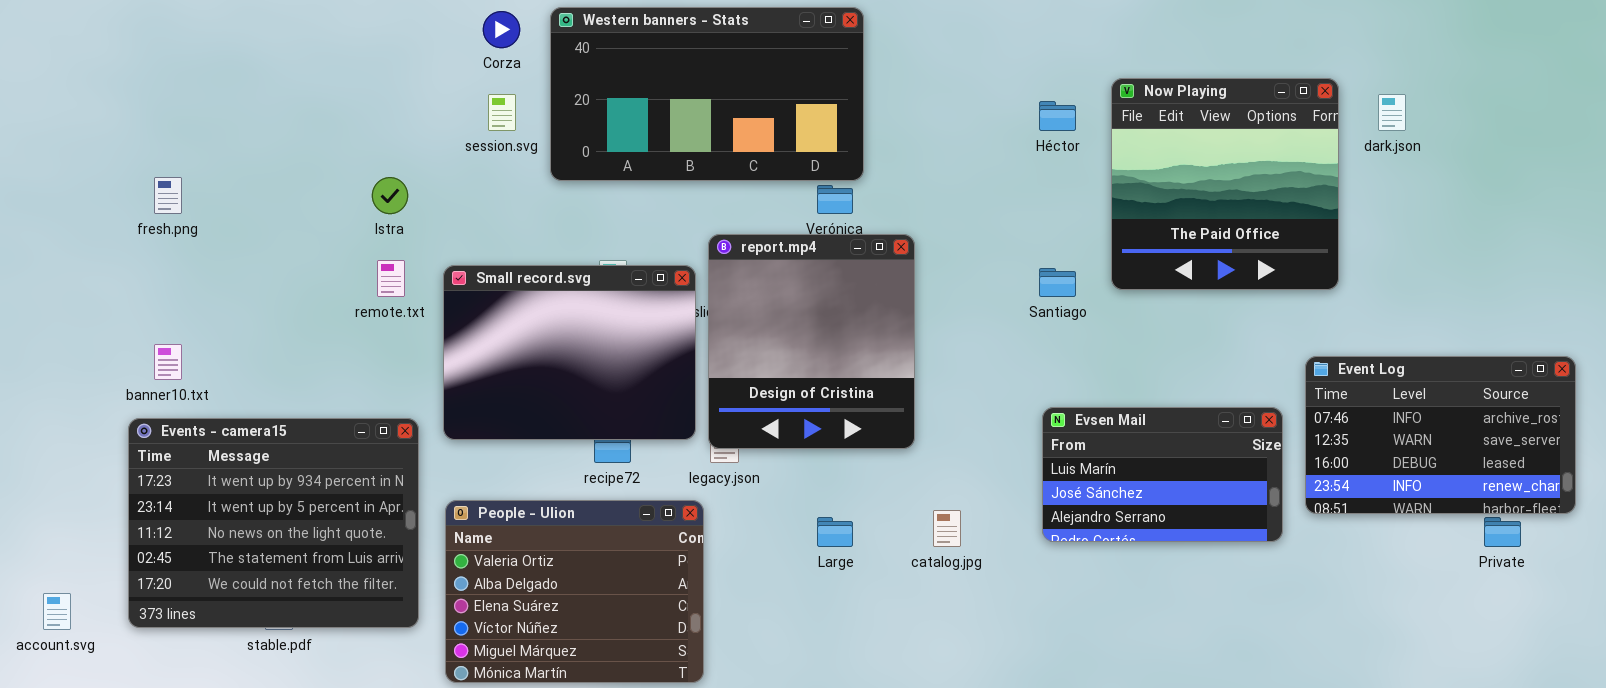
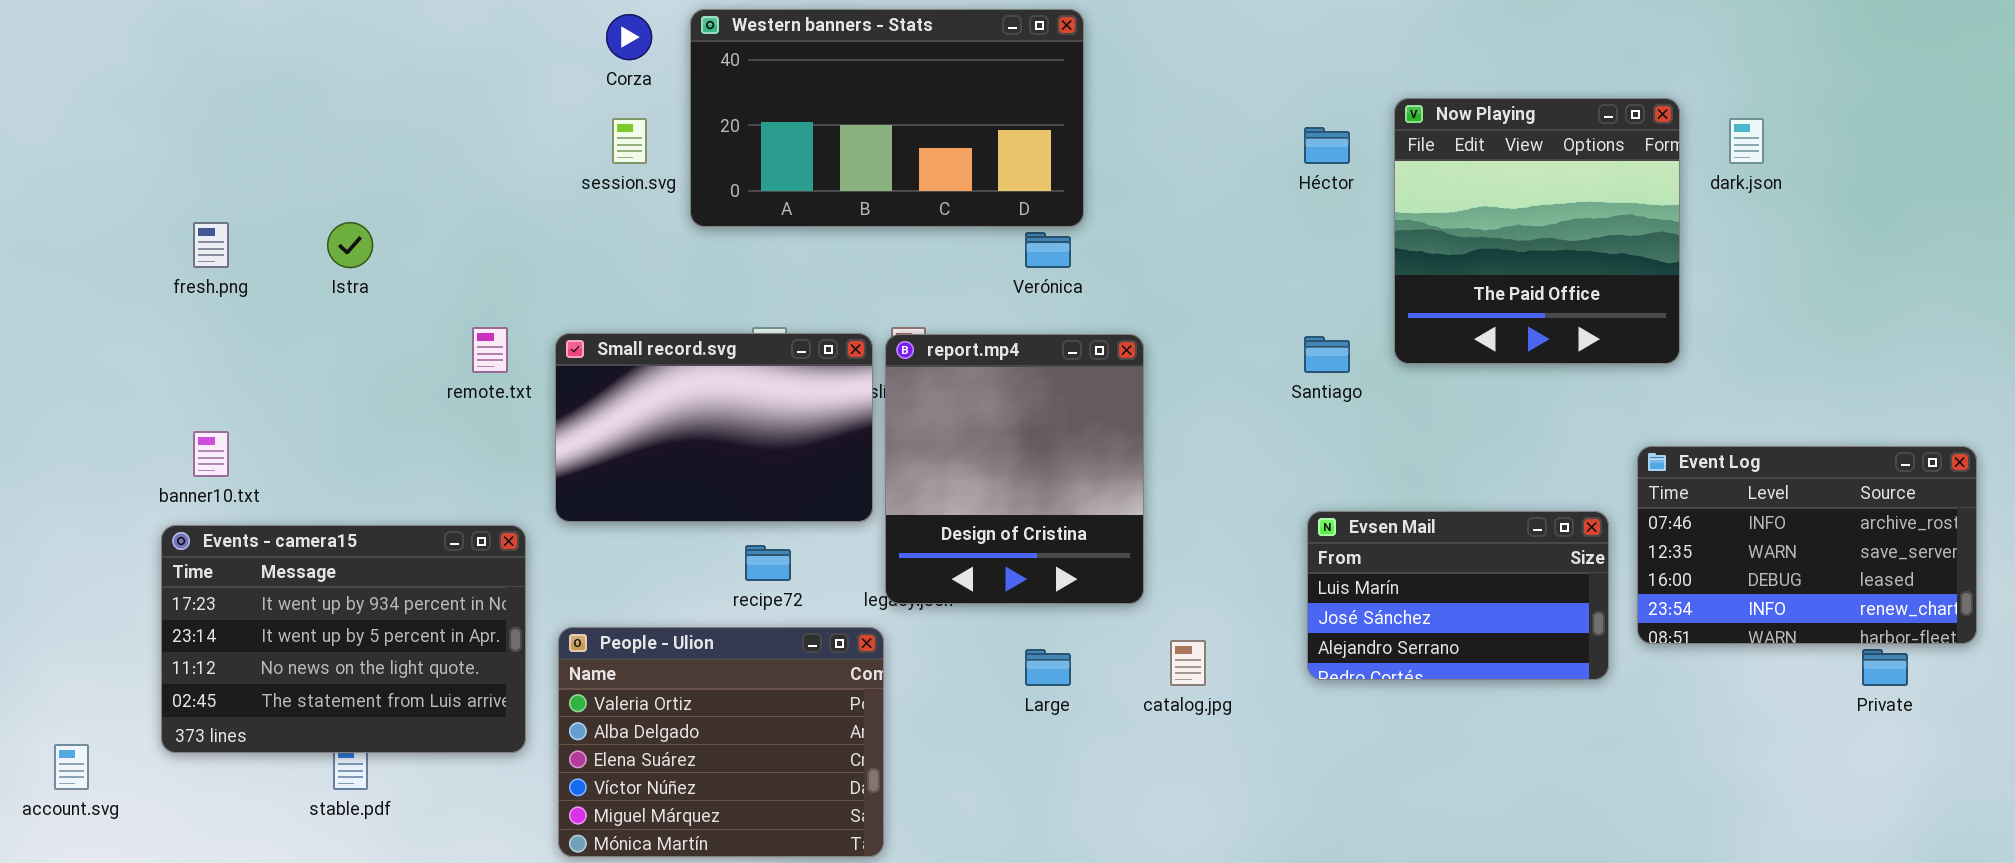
Istra: [372,177,408,214] -> [327,222,373,268], moved
report.mp4: [708,234,915,449] -> [885,334,1144,604], moved
Small record.svg: [443,265,696,440] -> [555,333,873,522], resized
Events - camera15: [128,418,419,628] -> [161,525,526,753], resized

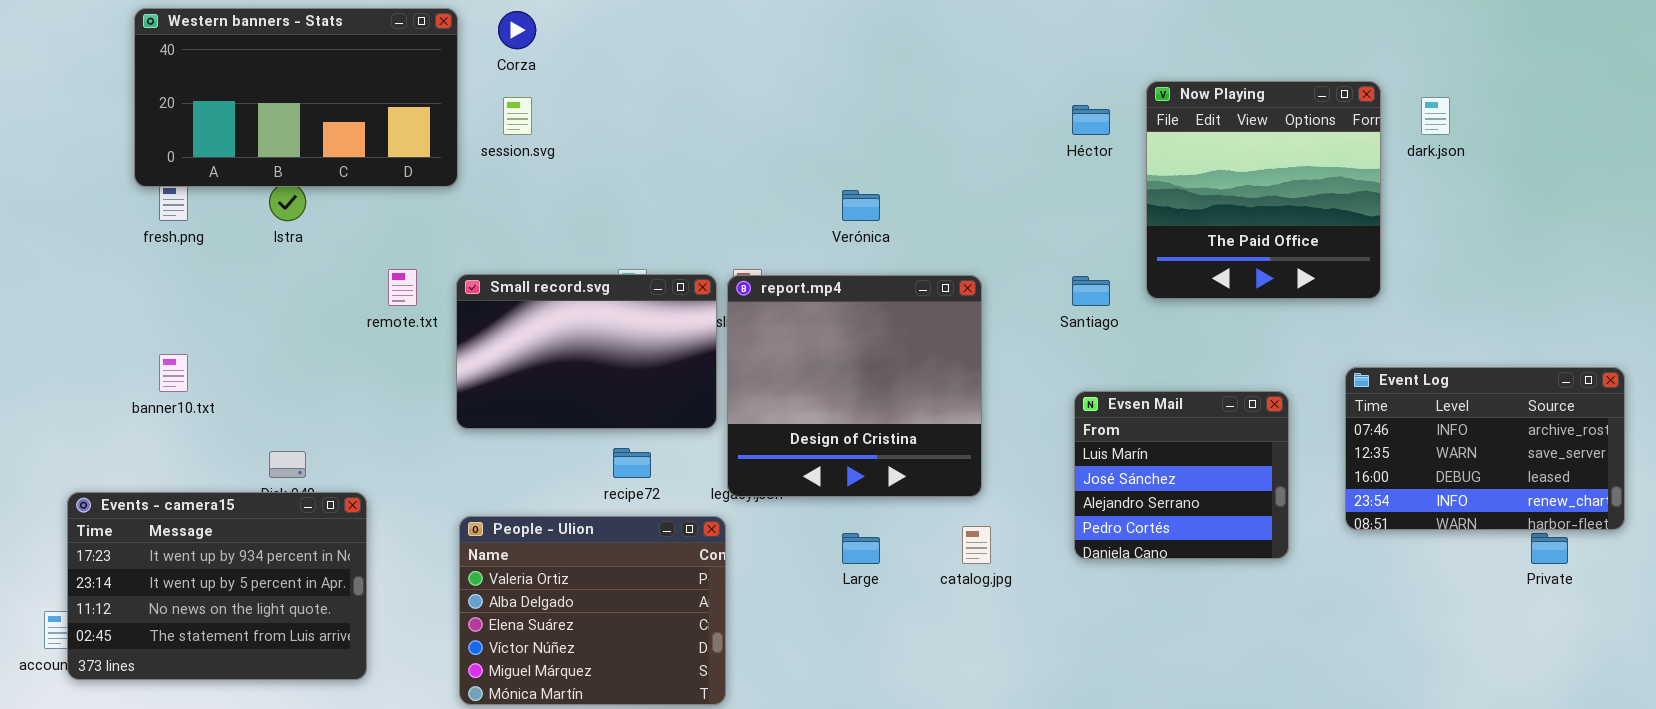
Western banners - Stats: [690,9,1084,227] -> [134,8,458,187], moved
report.mp4: [885,334,1144,604] -> [727,275,982,497], resized
Evsen Mail: [1307,511,1609,680] -> [1074,391,1289,559], resized
Events - camera15: [161,525,526,753] -> [67,492,367,680], moved

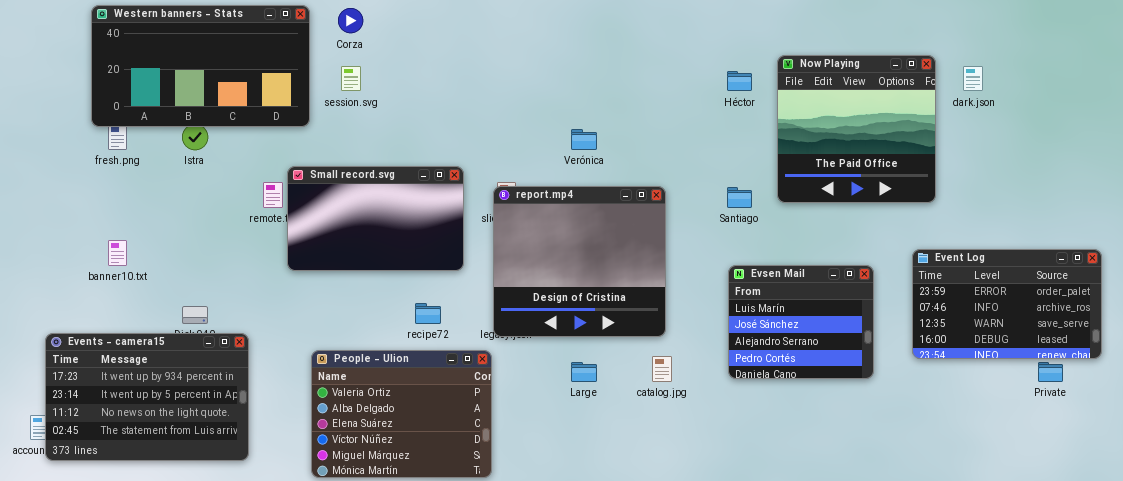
Small record.svg: [456,274,717,429] -> [287,166,464,271], moved
Event Log: [1345,367,1625,530] -> [912,249,1102,359], scrolled up 1 row

